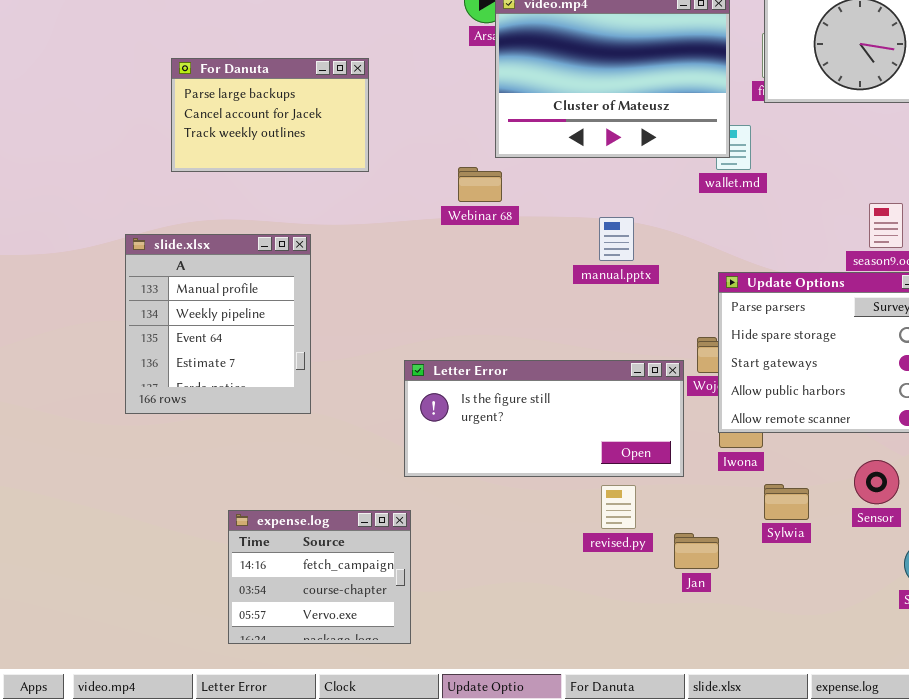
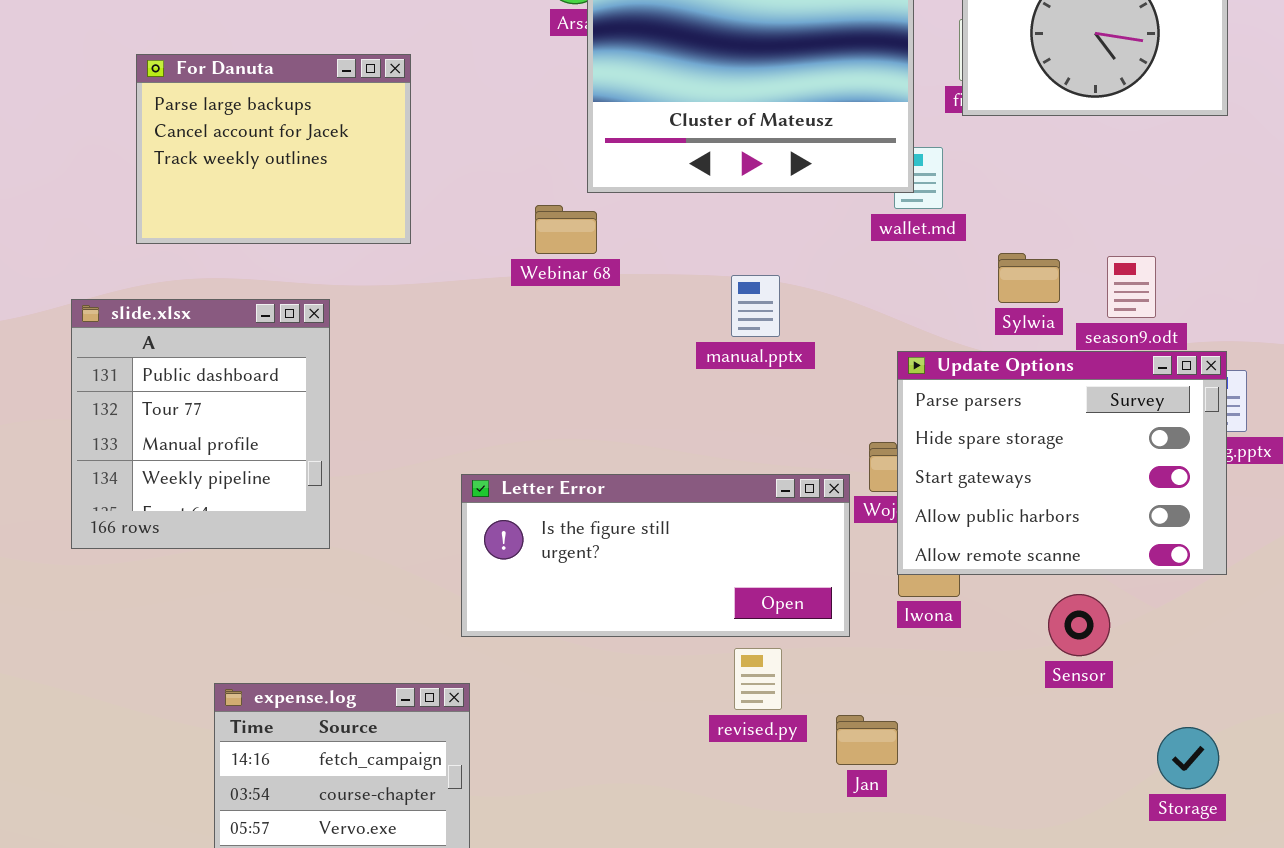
For Danuta: [171,58,369,172] -> [136,54,411,244], resized
slide.xlsx: [125,234,311,414] -> [71,299,330,549], scrolled up 2 rows
Sensor: [854,460,899,504] -> [1048,594,1110,656], moved
Sylwia: [764,484,809,520] -> [998,253,1060,303], moved

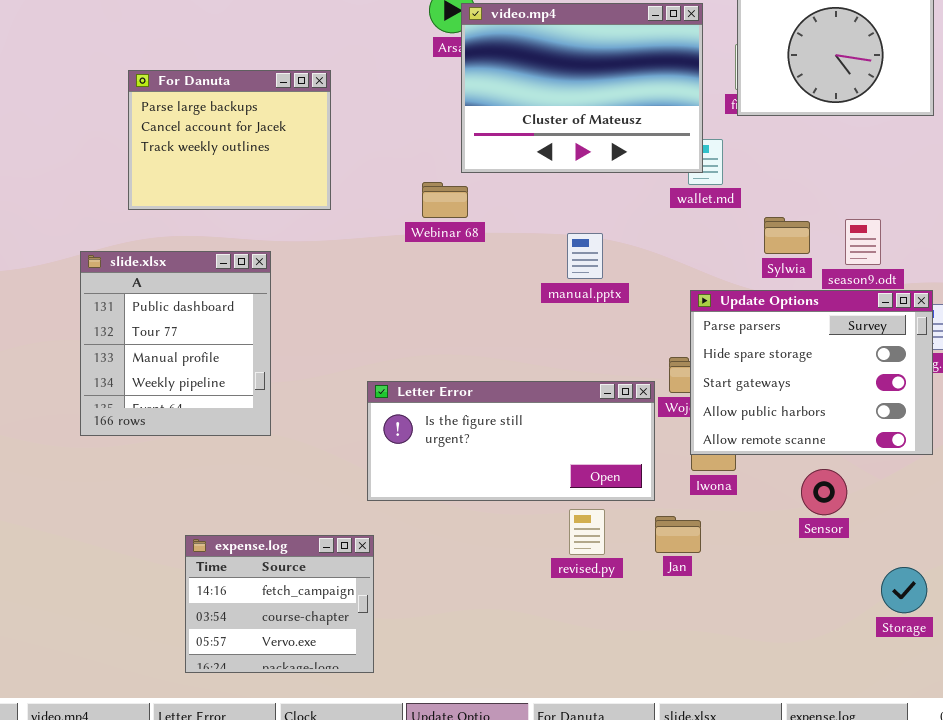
Jan: [836,715,898,765] -> [655,516,701,553], moved

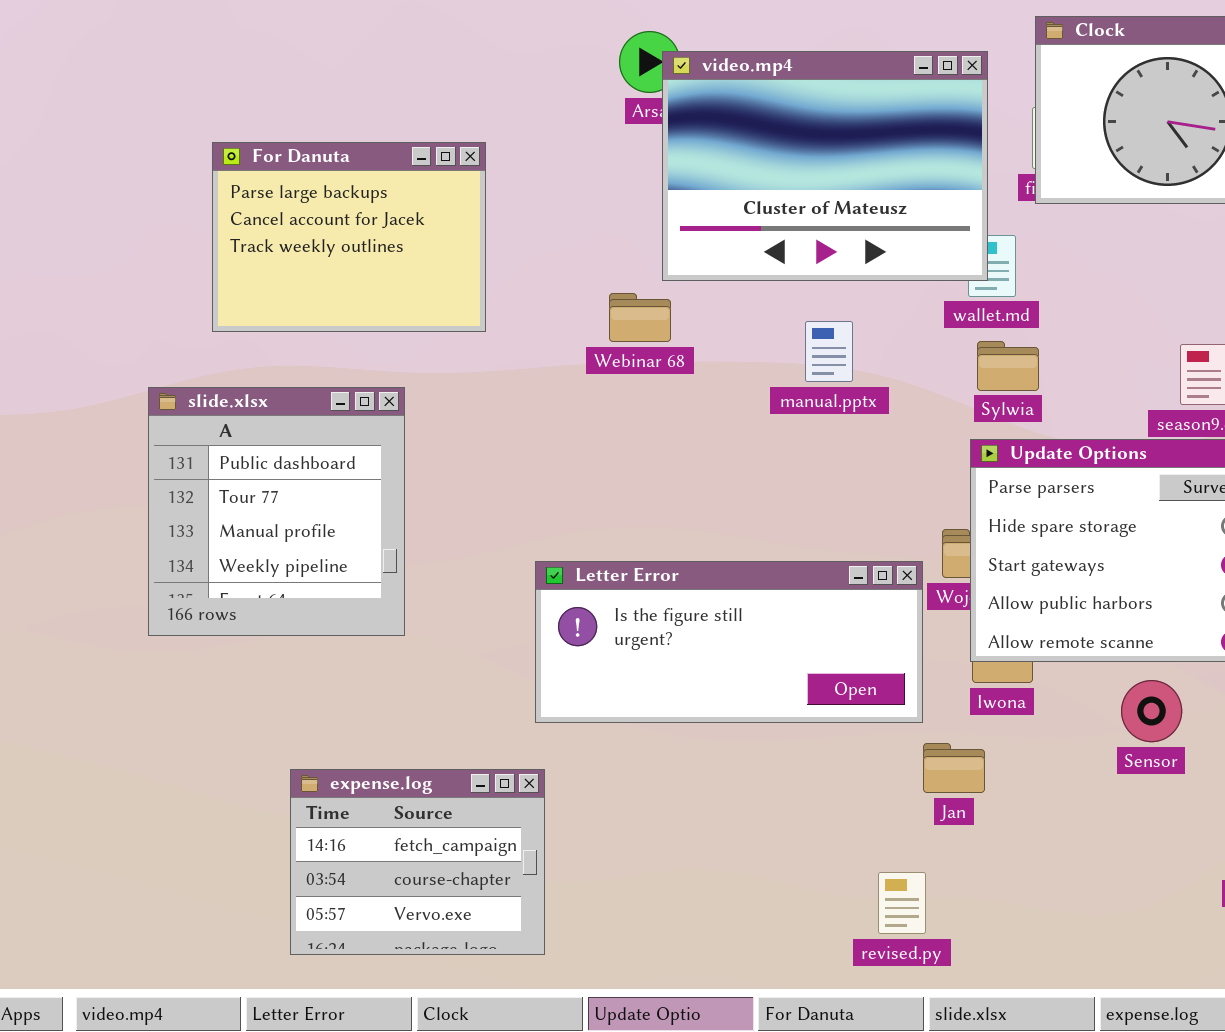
Sylwia: [764,217,810,254] -> [977,341,1039,391], moved
manual.pptx: [567,233,603,279] -> [805,321,853,382], moved
revised.py: [569,509,605,555] -> [878,872,926,934], moved

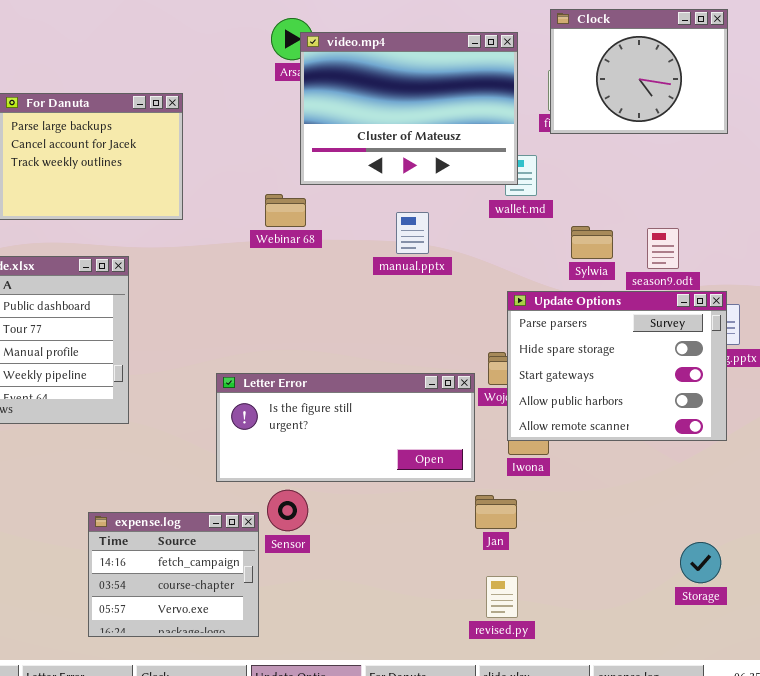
Sylwia: [977,341,1039,391] -> [571,226,613,259], moved
Sensor: [1121,680,1182,742] -> [267,490,308,531], moved
expense.log: [290,769,545,955] -> [88,512,259,637], moved
revised.py: [878,872,926,934] -> [486,576,518,618], moved

